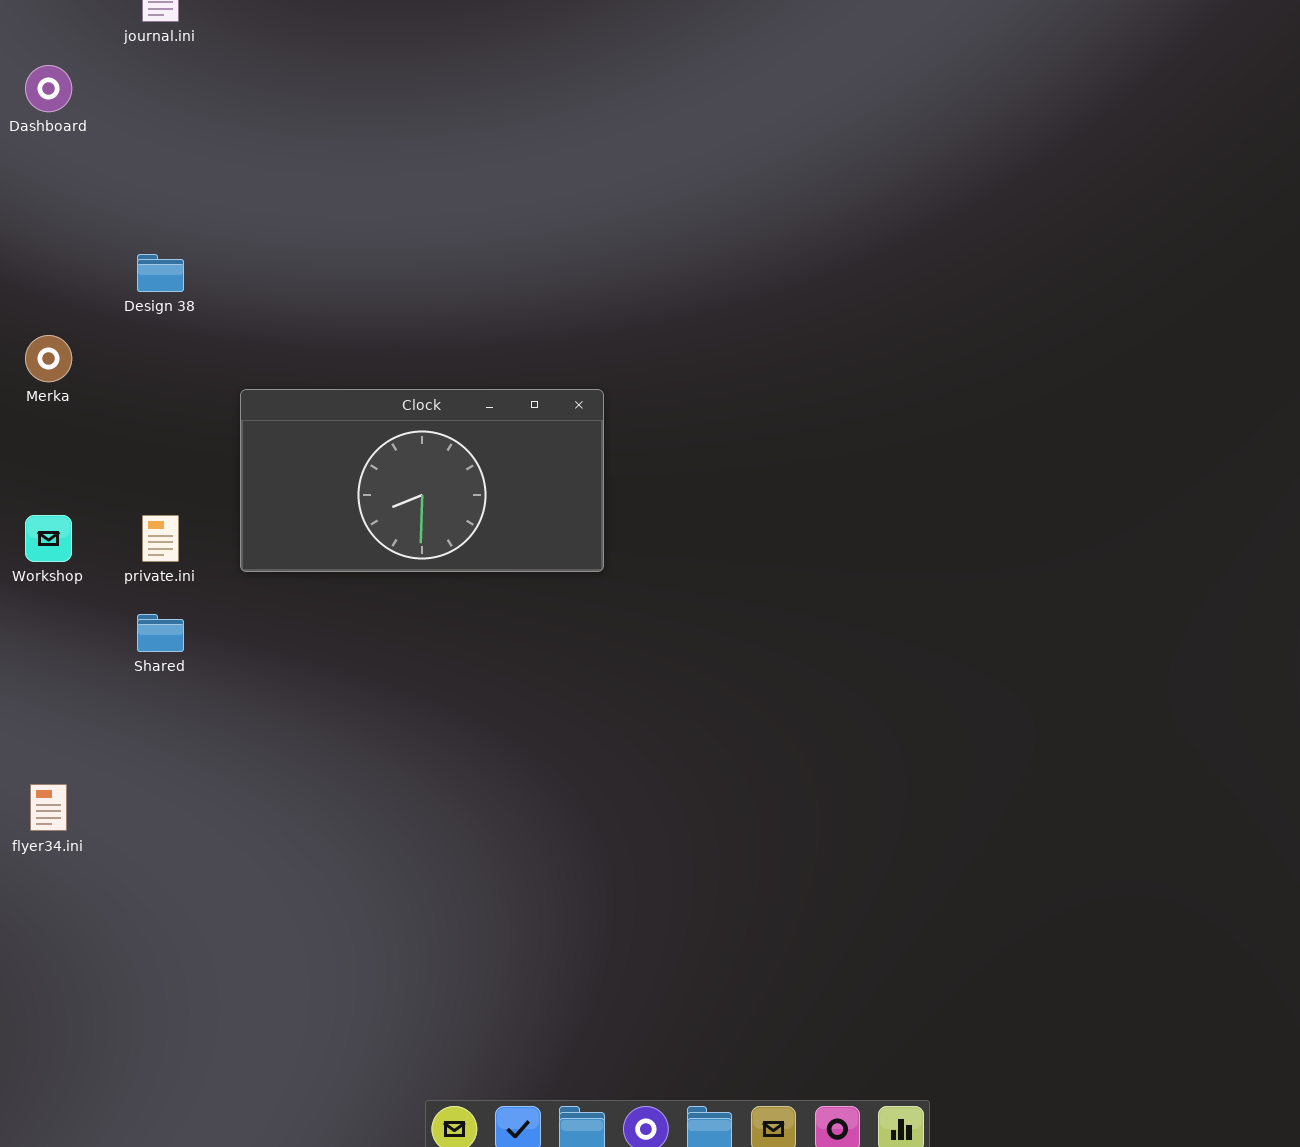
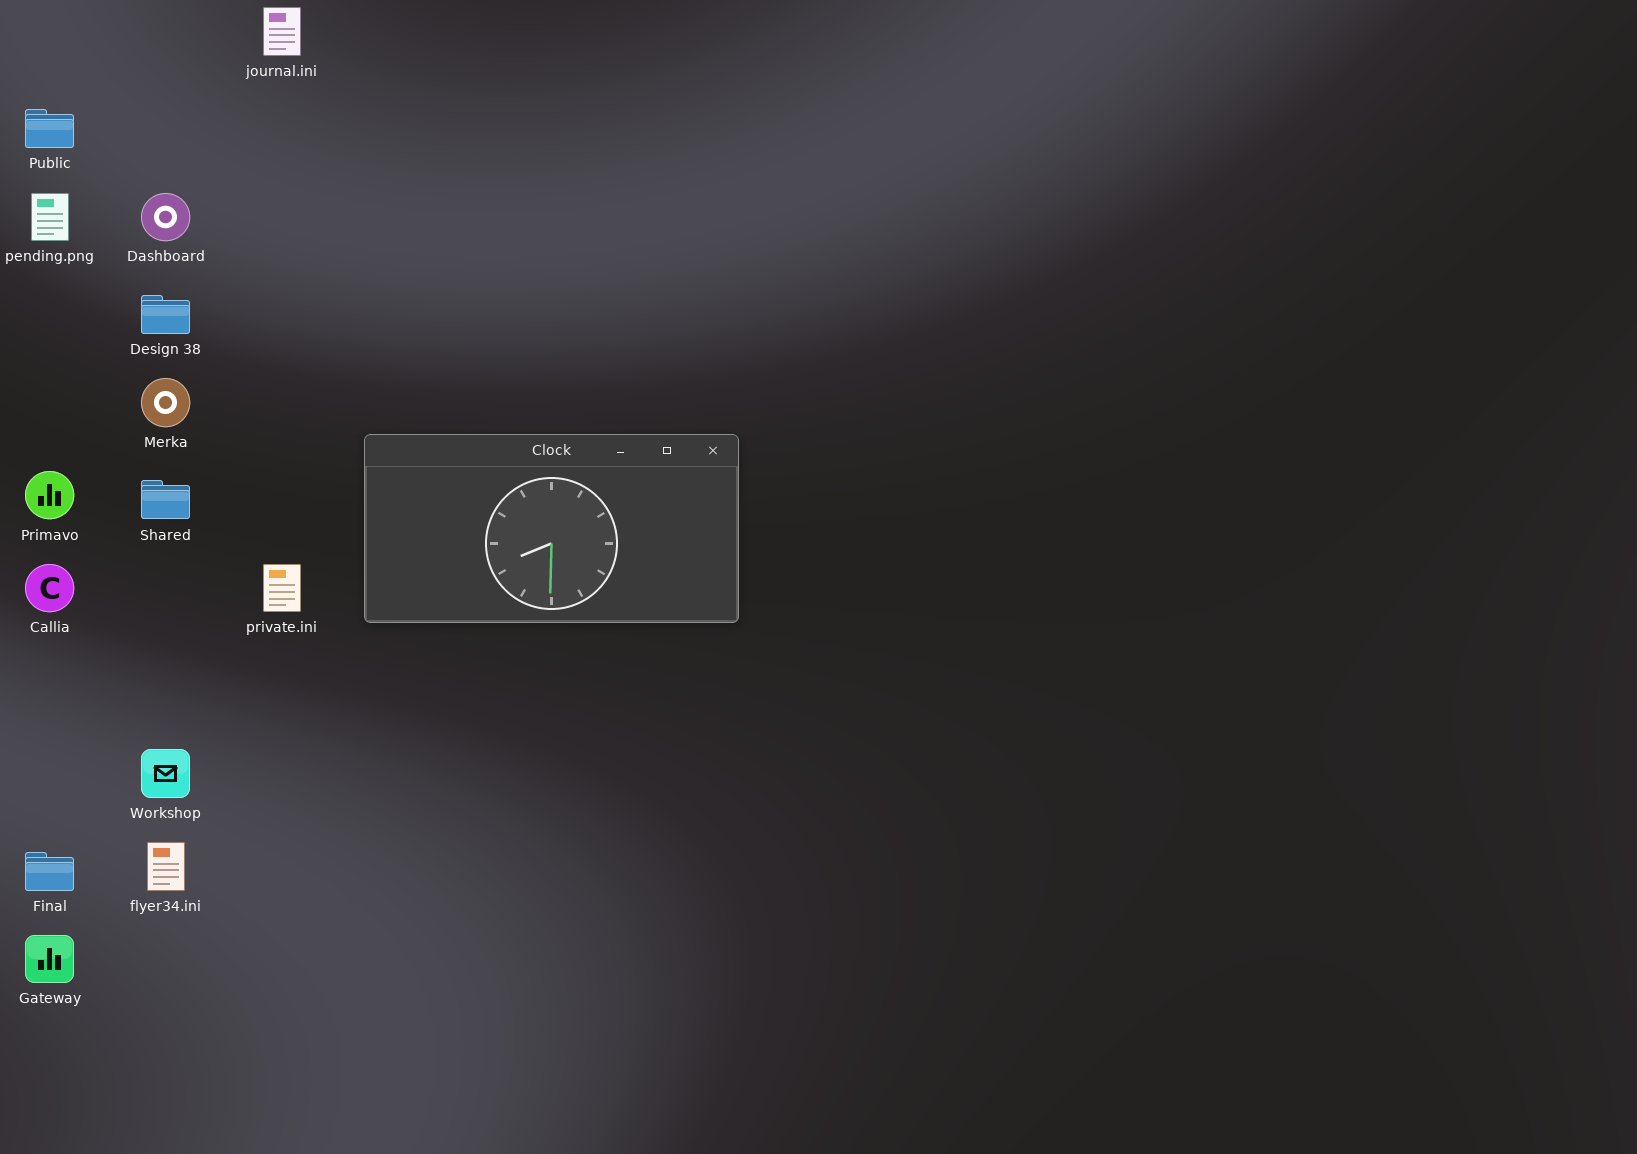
Dashboard: [25,65,72,112] -> [141,193,190,241], moved
Design 38: [137,254,184,292] -> [141,295,190,334], moved
Workshop: [25,515,72,562] -> [141,749,190,798], moved
Shared: [137,614,184,652] -> [141,480,190,519], moved

